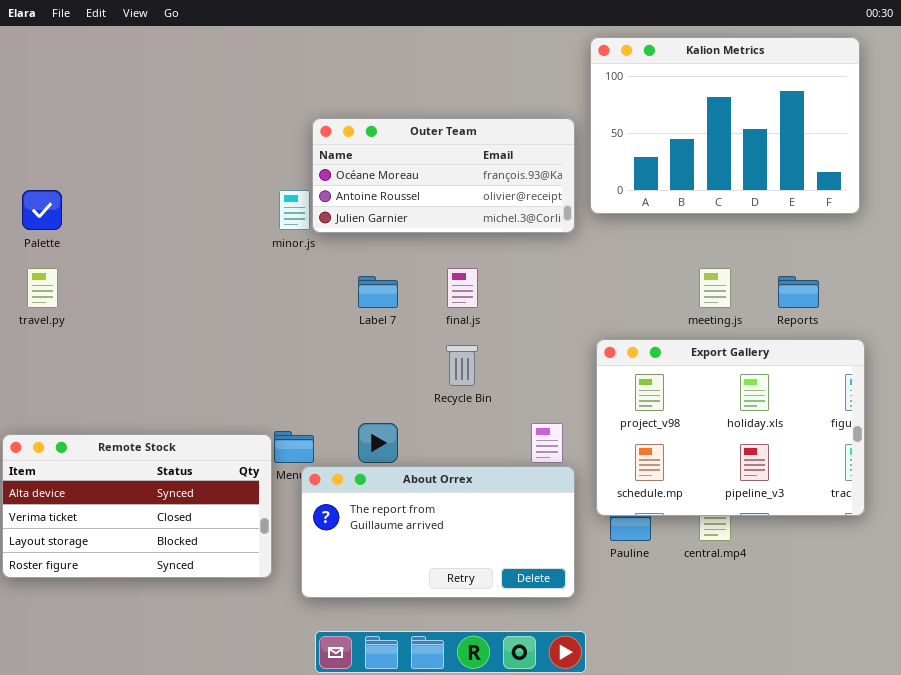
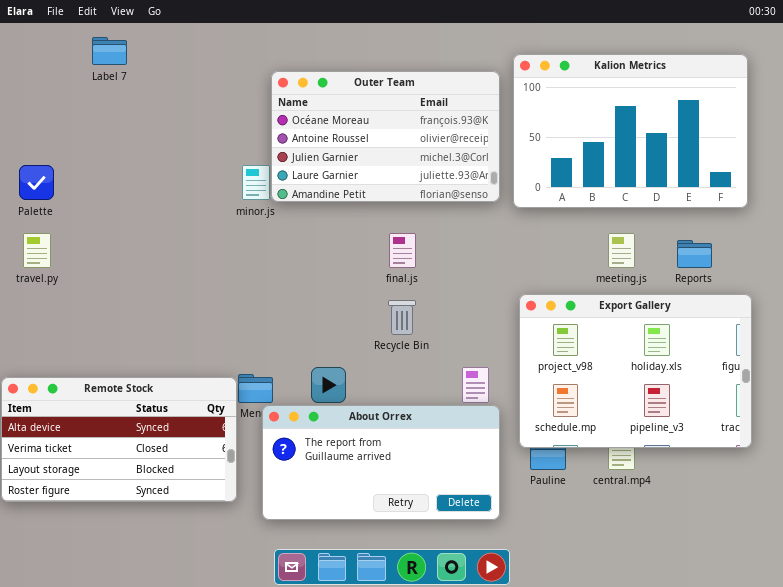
Kalion Metrics: [590,37,860,214] -> [513,54,748,208], moved
Outer Team: [312,118,575,233] -> [271,71,500,202], resized
Label 7: [358,276,398,308] -> [92,37,127,65], moved

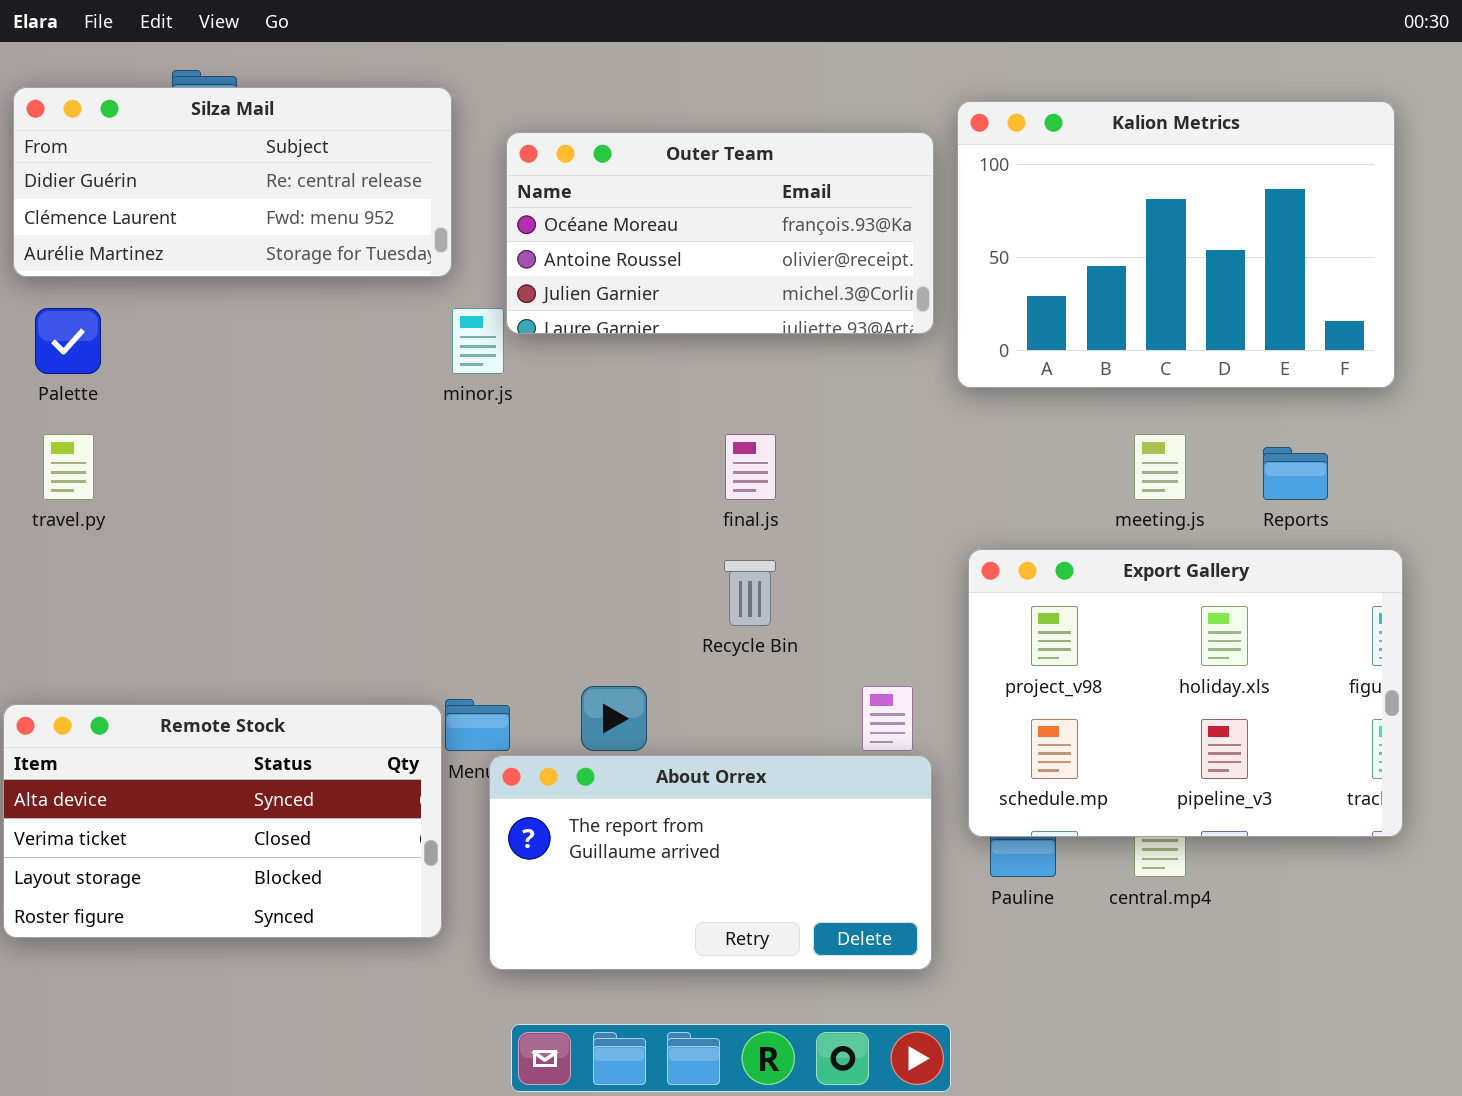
Silza Mail: none -> [13,87,452,277], opened
Outer Team: [271,71,500,202] -> [506,132,934,334], resized

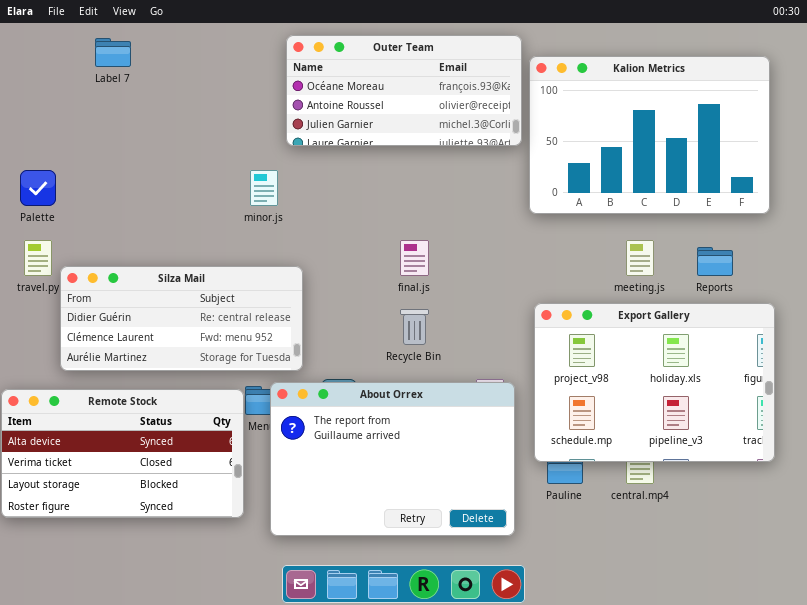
Silza Mail: [13,87,452,277] -> [60,266,303,371], moved
Outer Team: [506,132,934,334] -> [286,35,522,146], moved
About Orrex: [489,755,932,970] -> [270,382,515,536], resized

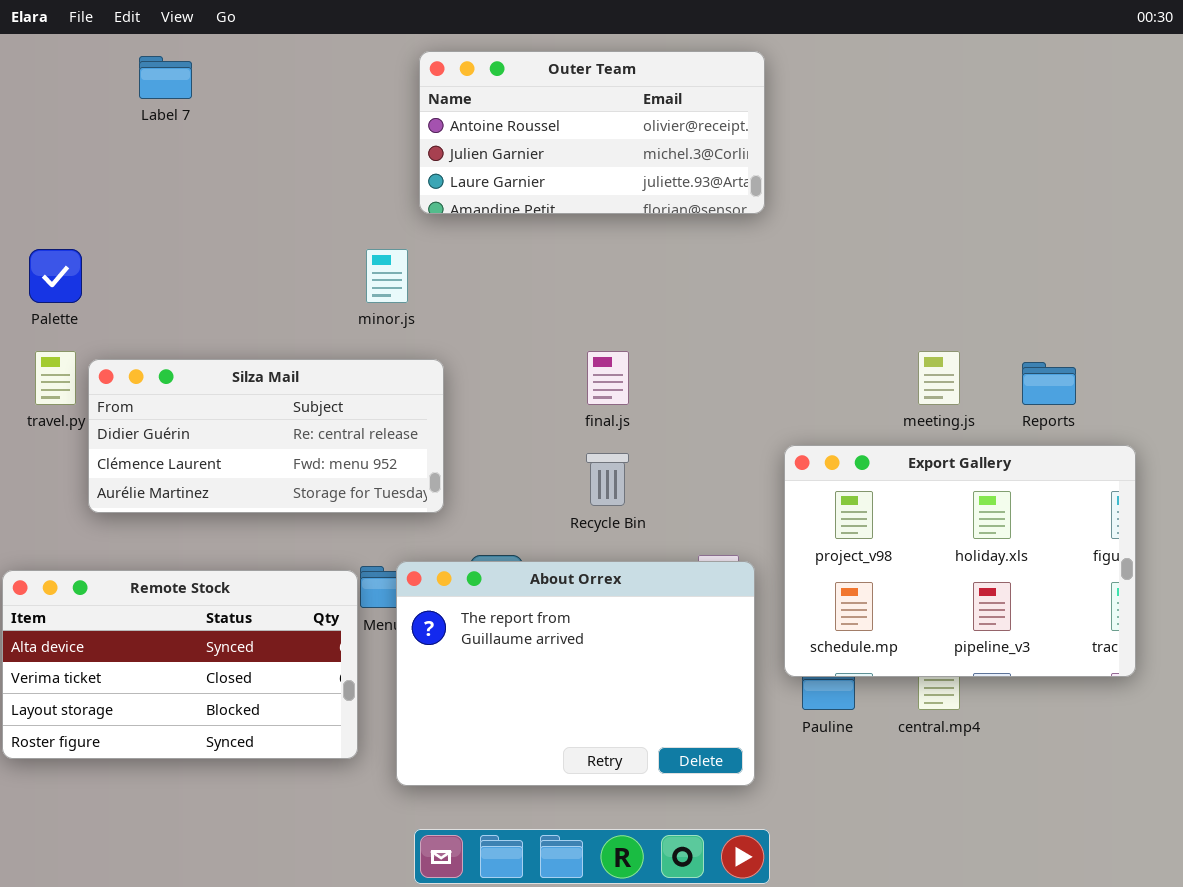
Outer Team: [286,35,522,146] -> [419,51,765,214], scrolled down 1 row
Kalion Metrics: [529,56,770,214] -> none, closed
Silza Mail: [60,266,303,371] -> [88,359,444,513], moved

